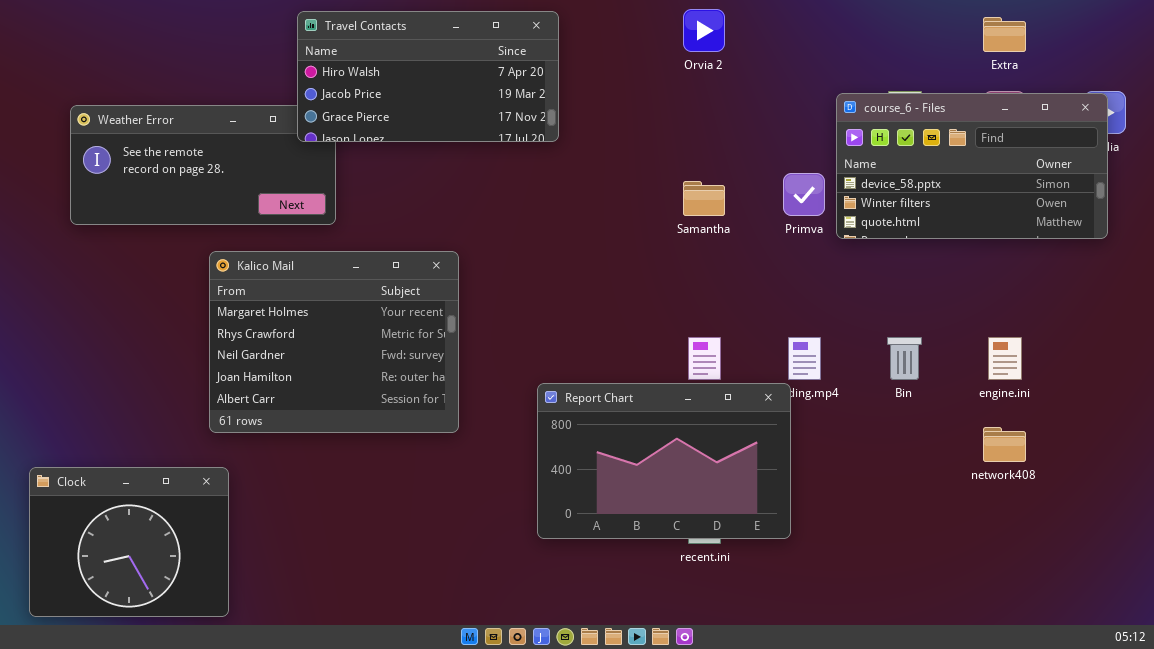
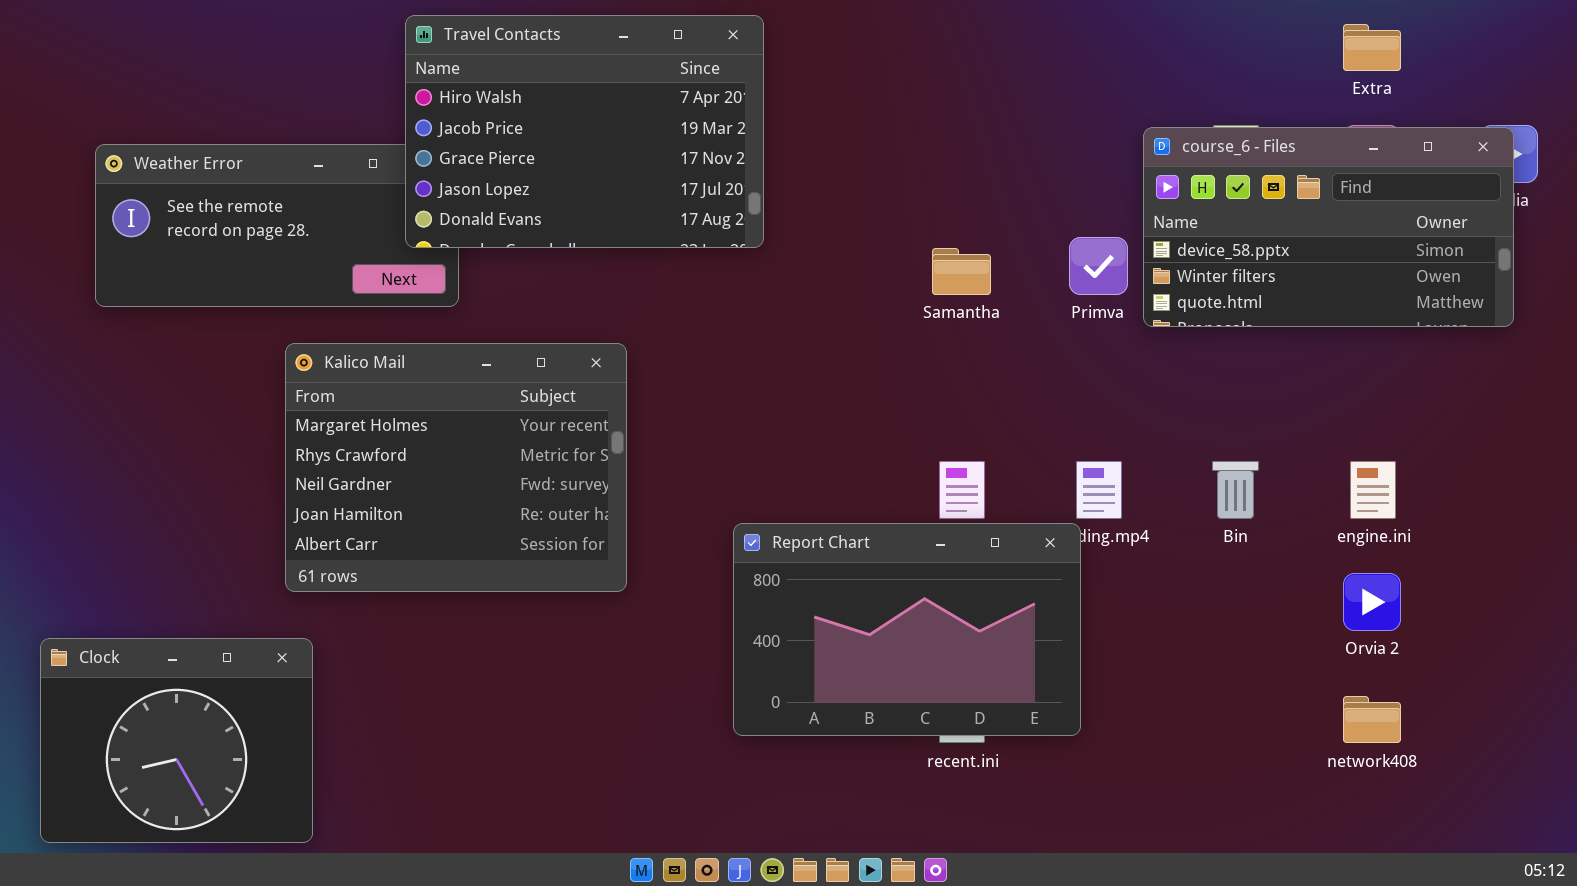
Orvia 2: [683,9,725,52] -> [1343,573,1401,631], moved
Travel Contacts: [297,11,559,142] -> [405,15,764,248], resized
network408: [983,427,1026,462] -> [1343,696,1401,743], moved

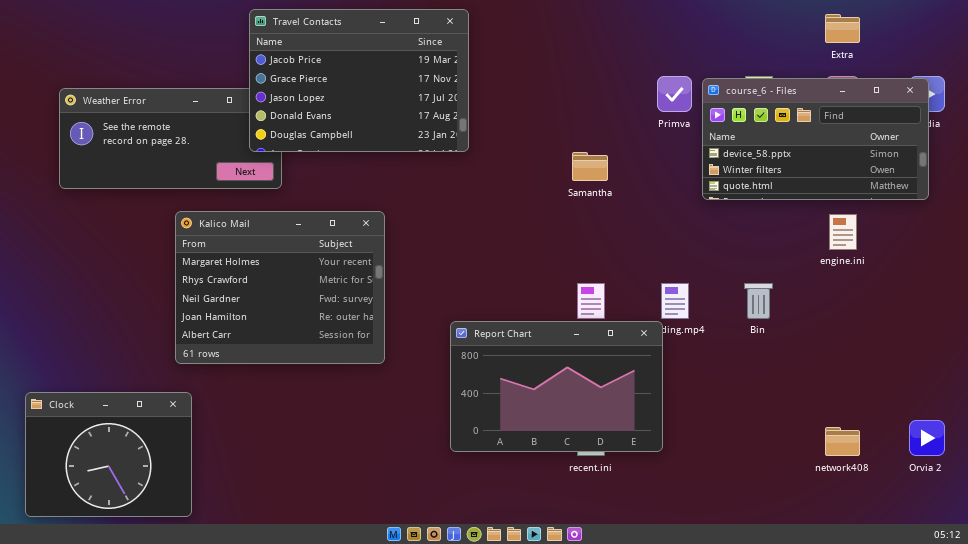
Travel Contacts: [405,15,764,248] -> [249,9,469,152], scrolled down 1 row
Primva: [1069,237,1128,295] -> [657,76,692,112], moved
engine.ini: [1350,461,1396,519] -> [829,214,857,250], moved
Orvia 2: [1343,573,1401,631] -> [909,420,945,456], moved

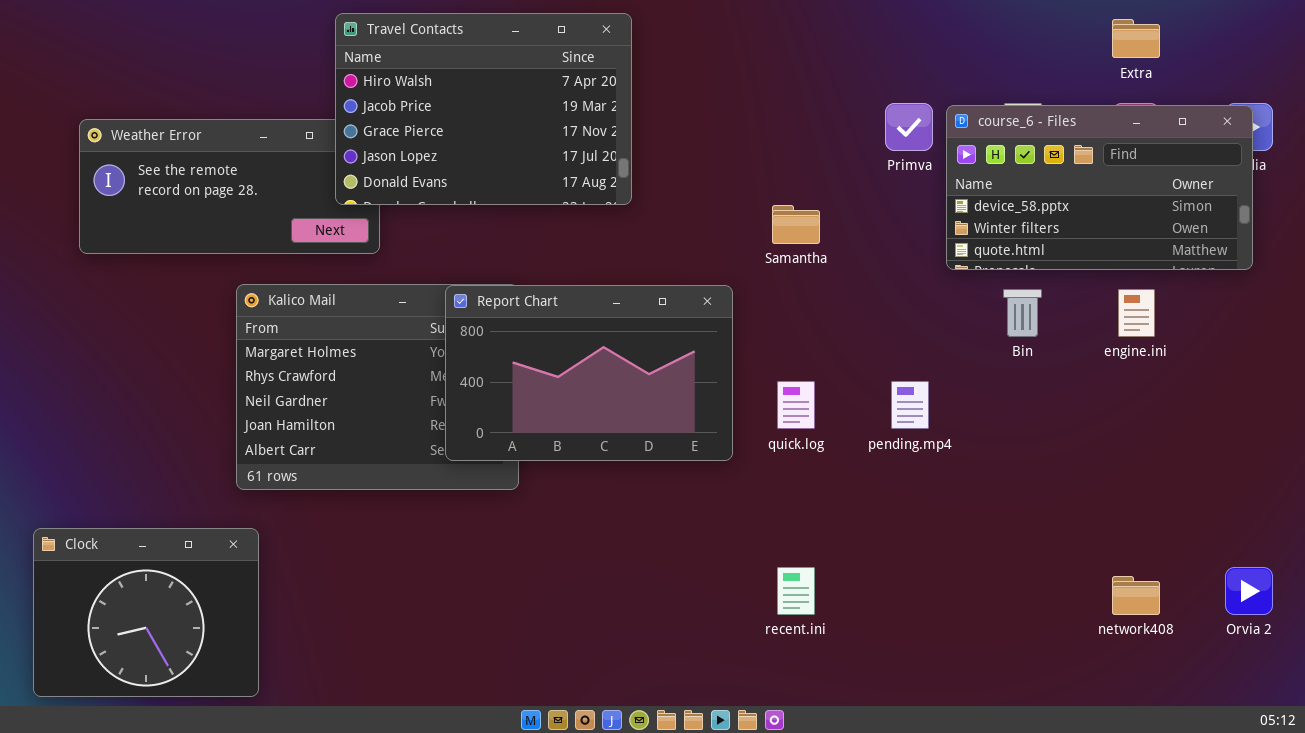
Travel Contacts: [249,9,469,152] -> [335,13,632,205], scrolled up 1 row
Bin: [744,283,773,319] -> [1003,289,1042,337], moved
Report Chart: [450,321,663,452] -> [445,285,733,461], moved

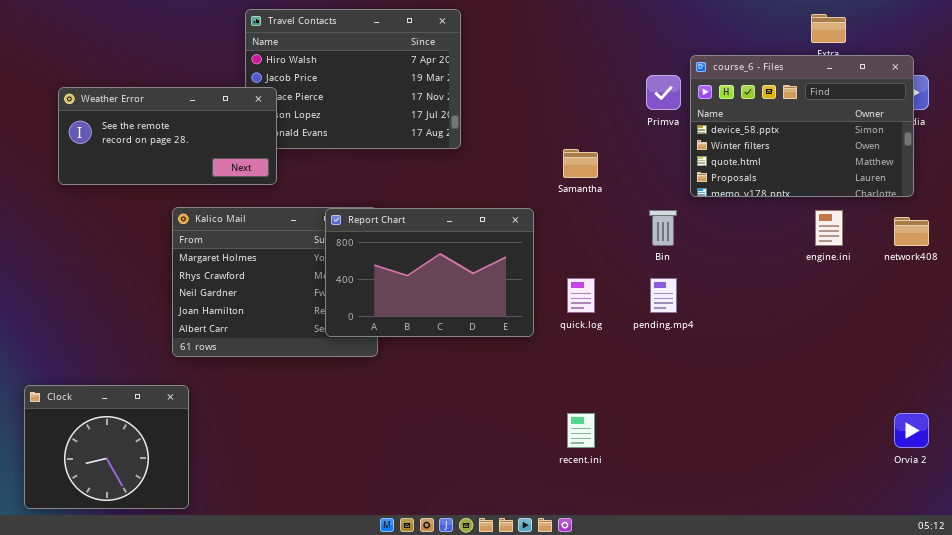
course_6 - Files: [946,105,1253,270] -> [690,55,914,197], resized
Weather Error: [79,119,380,254] -> [58,87,277,185], raised
Bin: [1003,289,1042,337] -> [649,210,677,246], moved
network408: [1112,576,1160,615] -> [894,217,929,246], moved

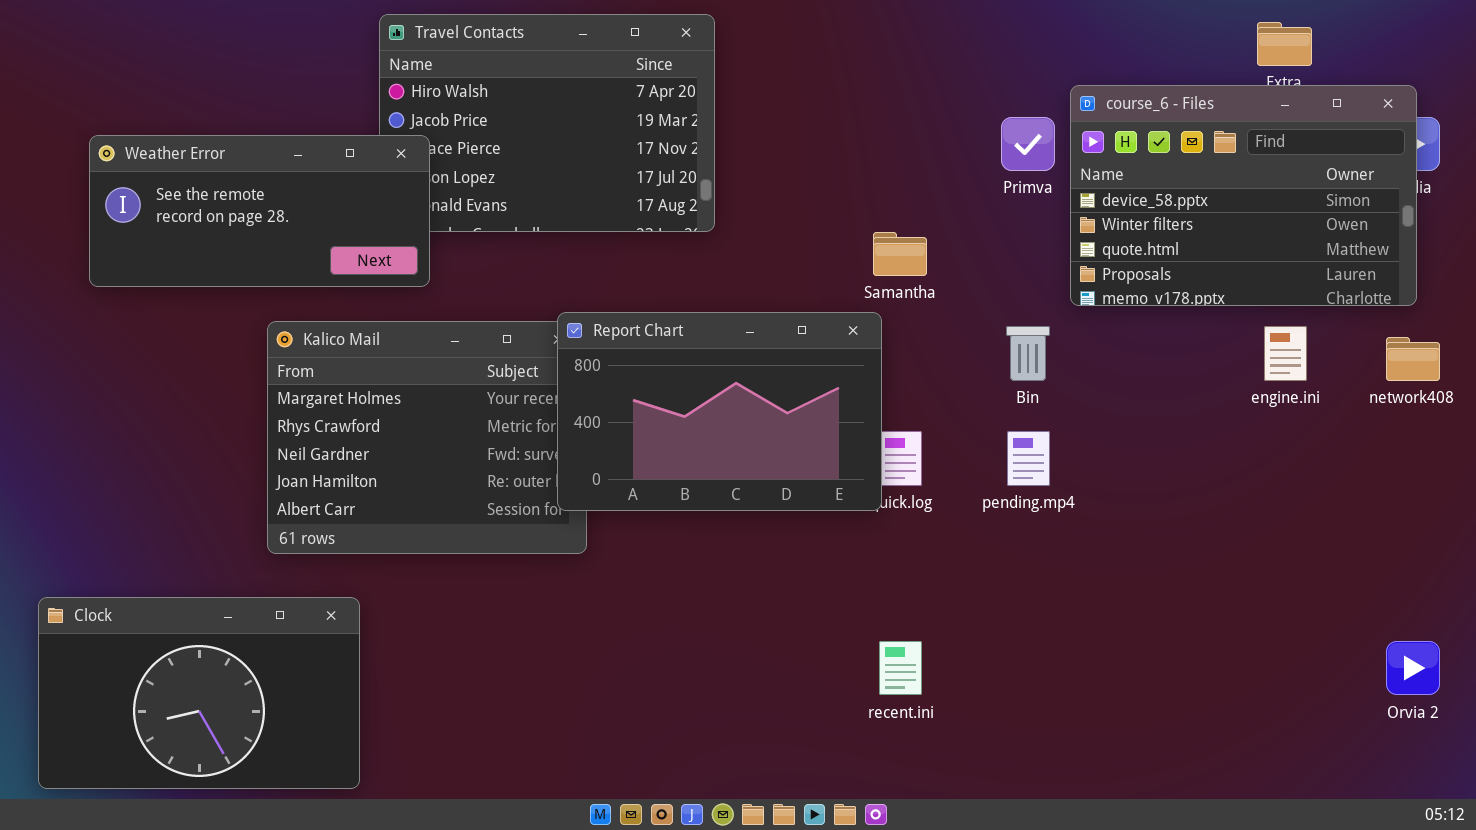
Report Chart: [325,208,534,337] -> [557,312,882,511], moved
Clock: [24,385,189,509] -> [38,597,360,789], resized

